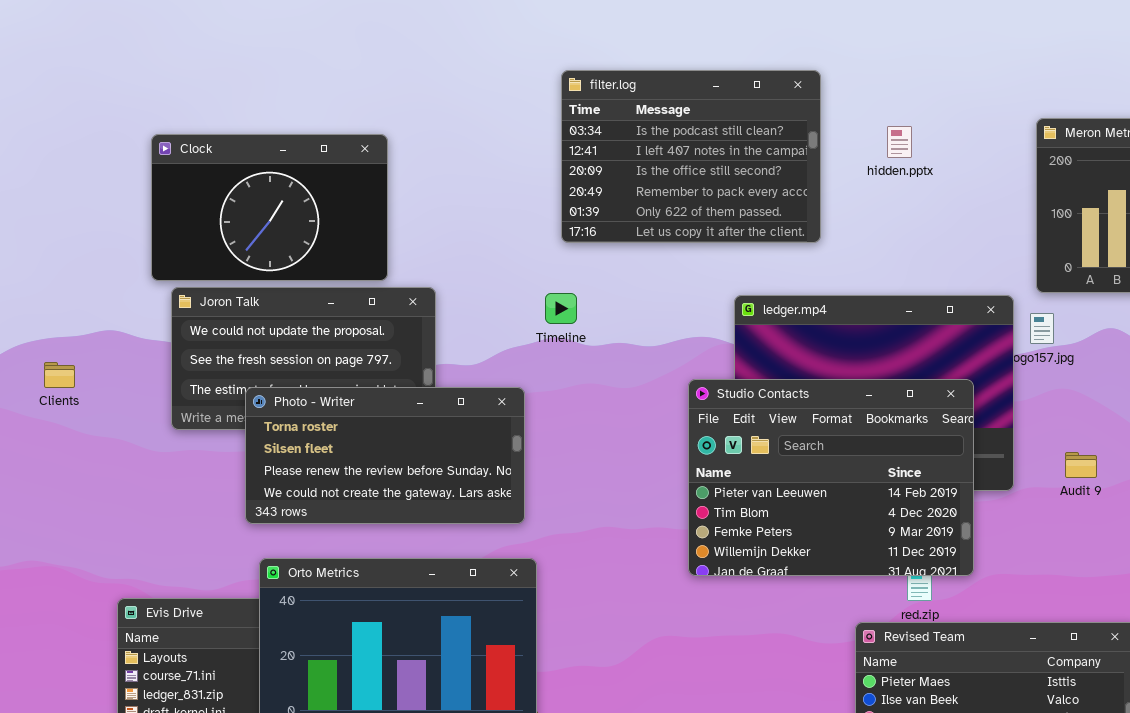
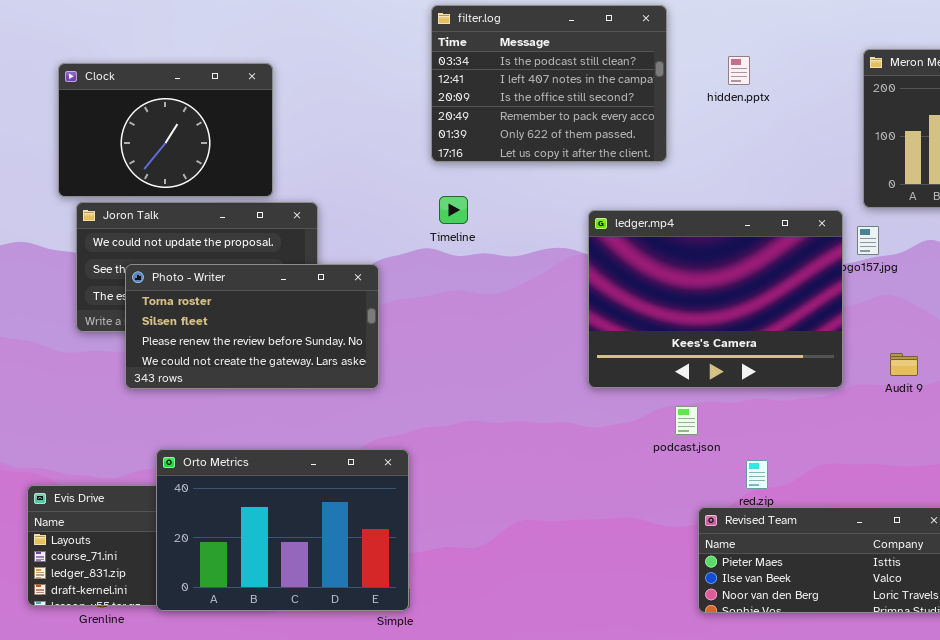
Timeline: [545,293,577,324] -> [439,196,468,224], moved
Studio Contacts: [688,379,974,576] -> none, closed
Photo - Writer: [245,387,525,524] -> [125,264,379,389], moved

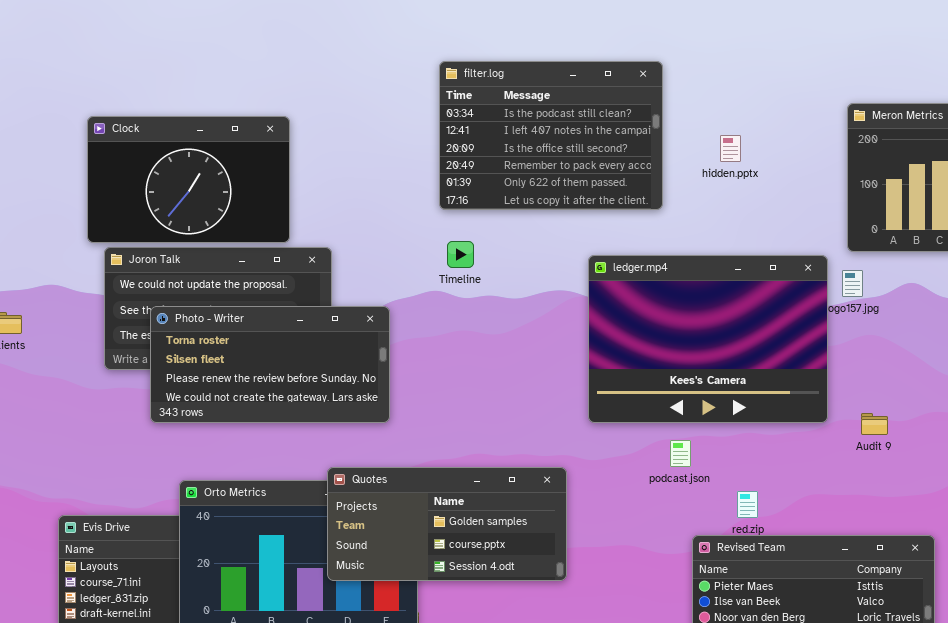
hidden.pptx: [728,56,750,85] -> [720,135,741,162], moved
Audit 9: [890,353,918,376] -> [861,413,888,435], moved
Quotes: none -> [327,467,567,581], opened

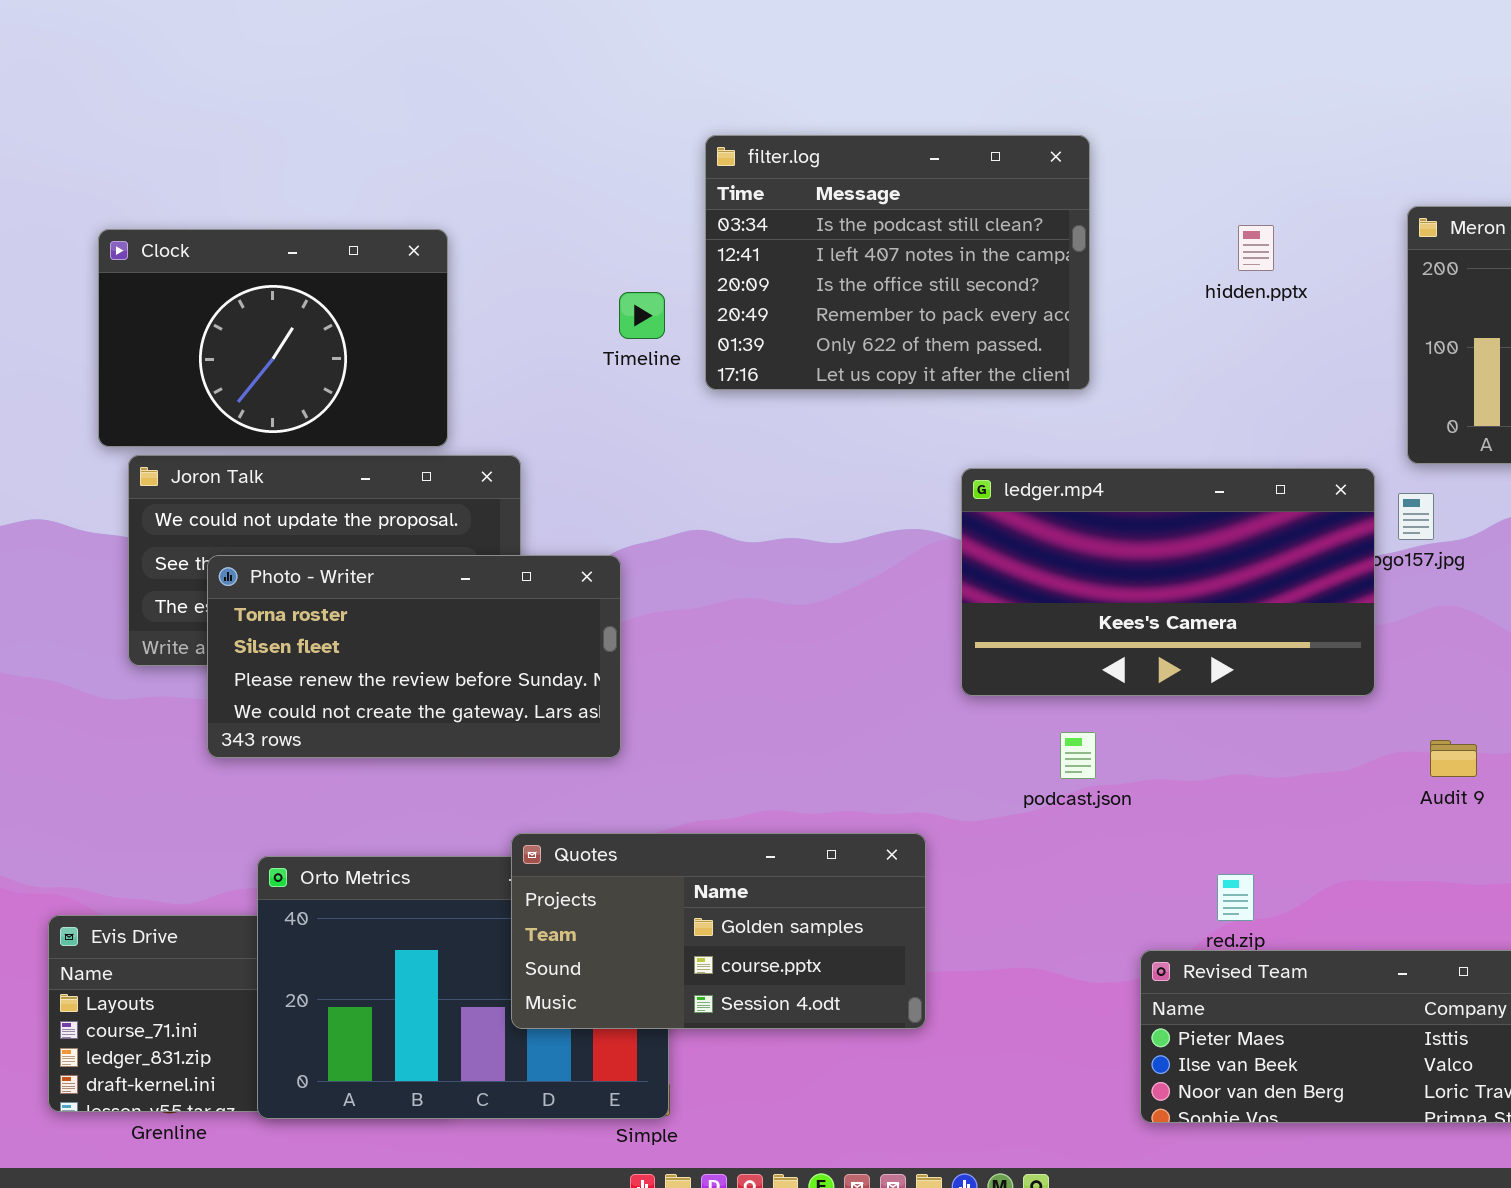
hidden.pptx: [720,135,741,162] -> [1238,225,1274,271], moved
Timeline: [447,241,474,268] -> [619,292,665,339], moved
ledger.mp4: [588,255,828,423] -> [961,468,1375,696], resized
podcast.json: [670,440,691,467] -> [1060,732,1096,779], moved

